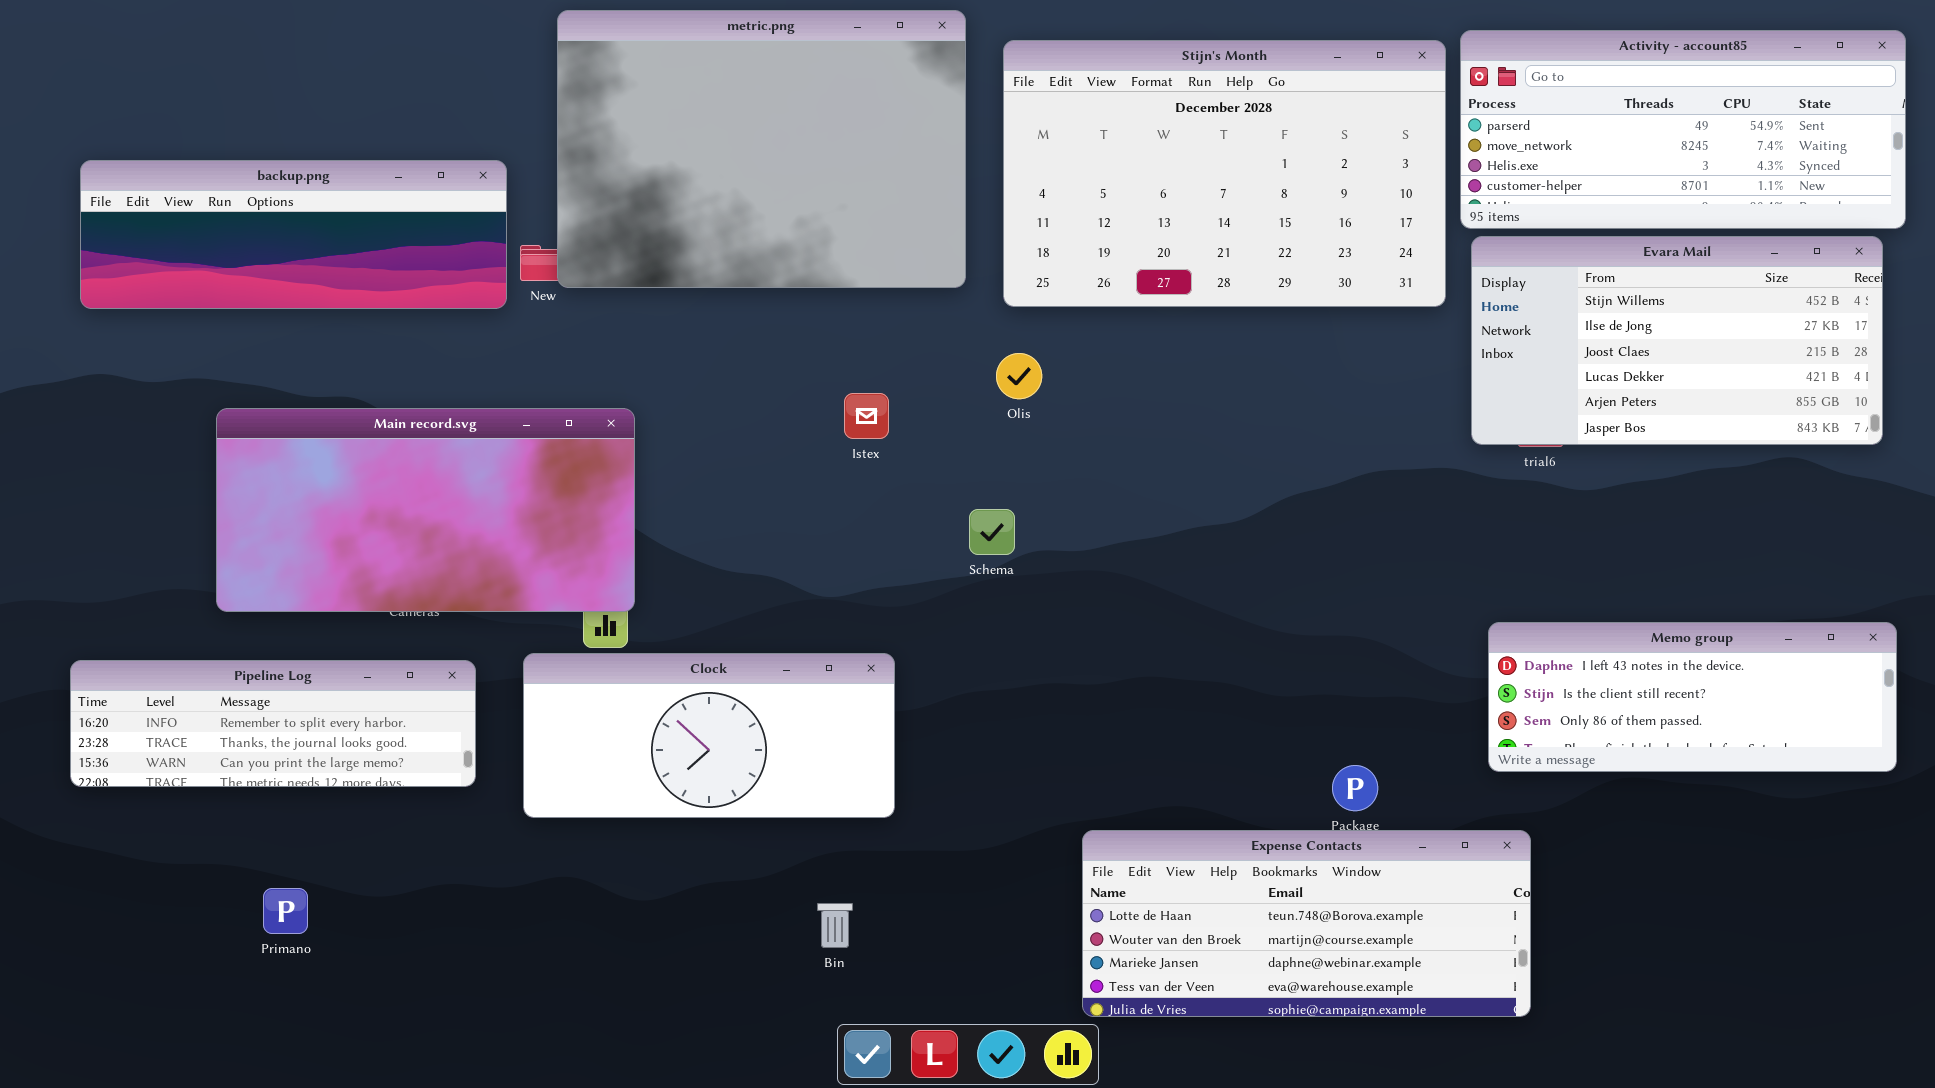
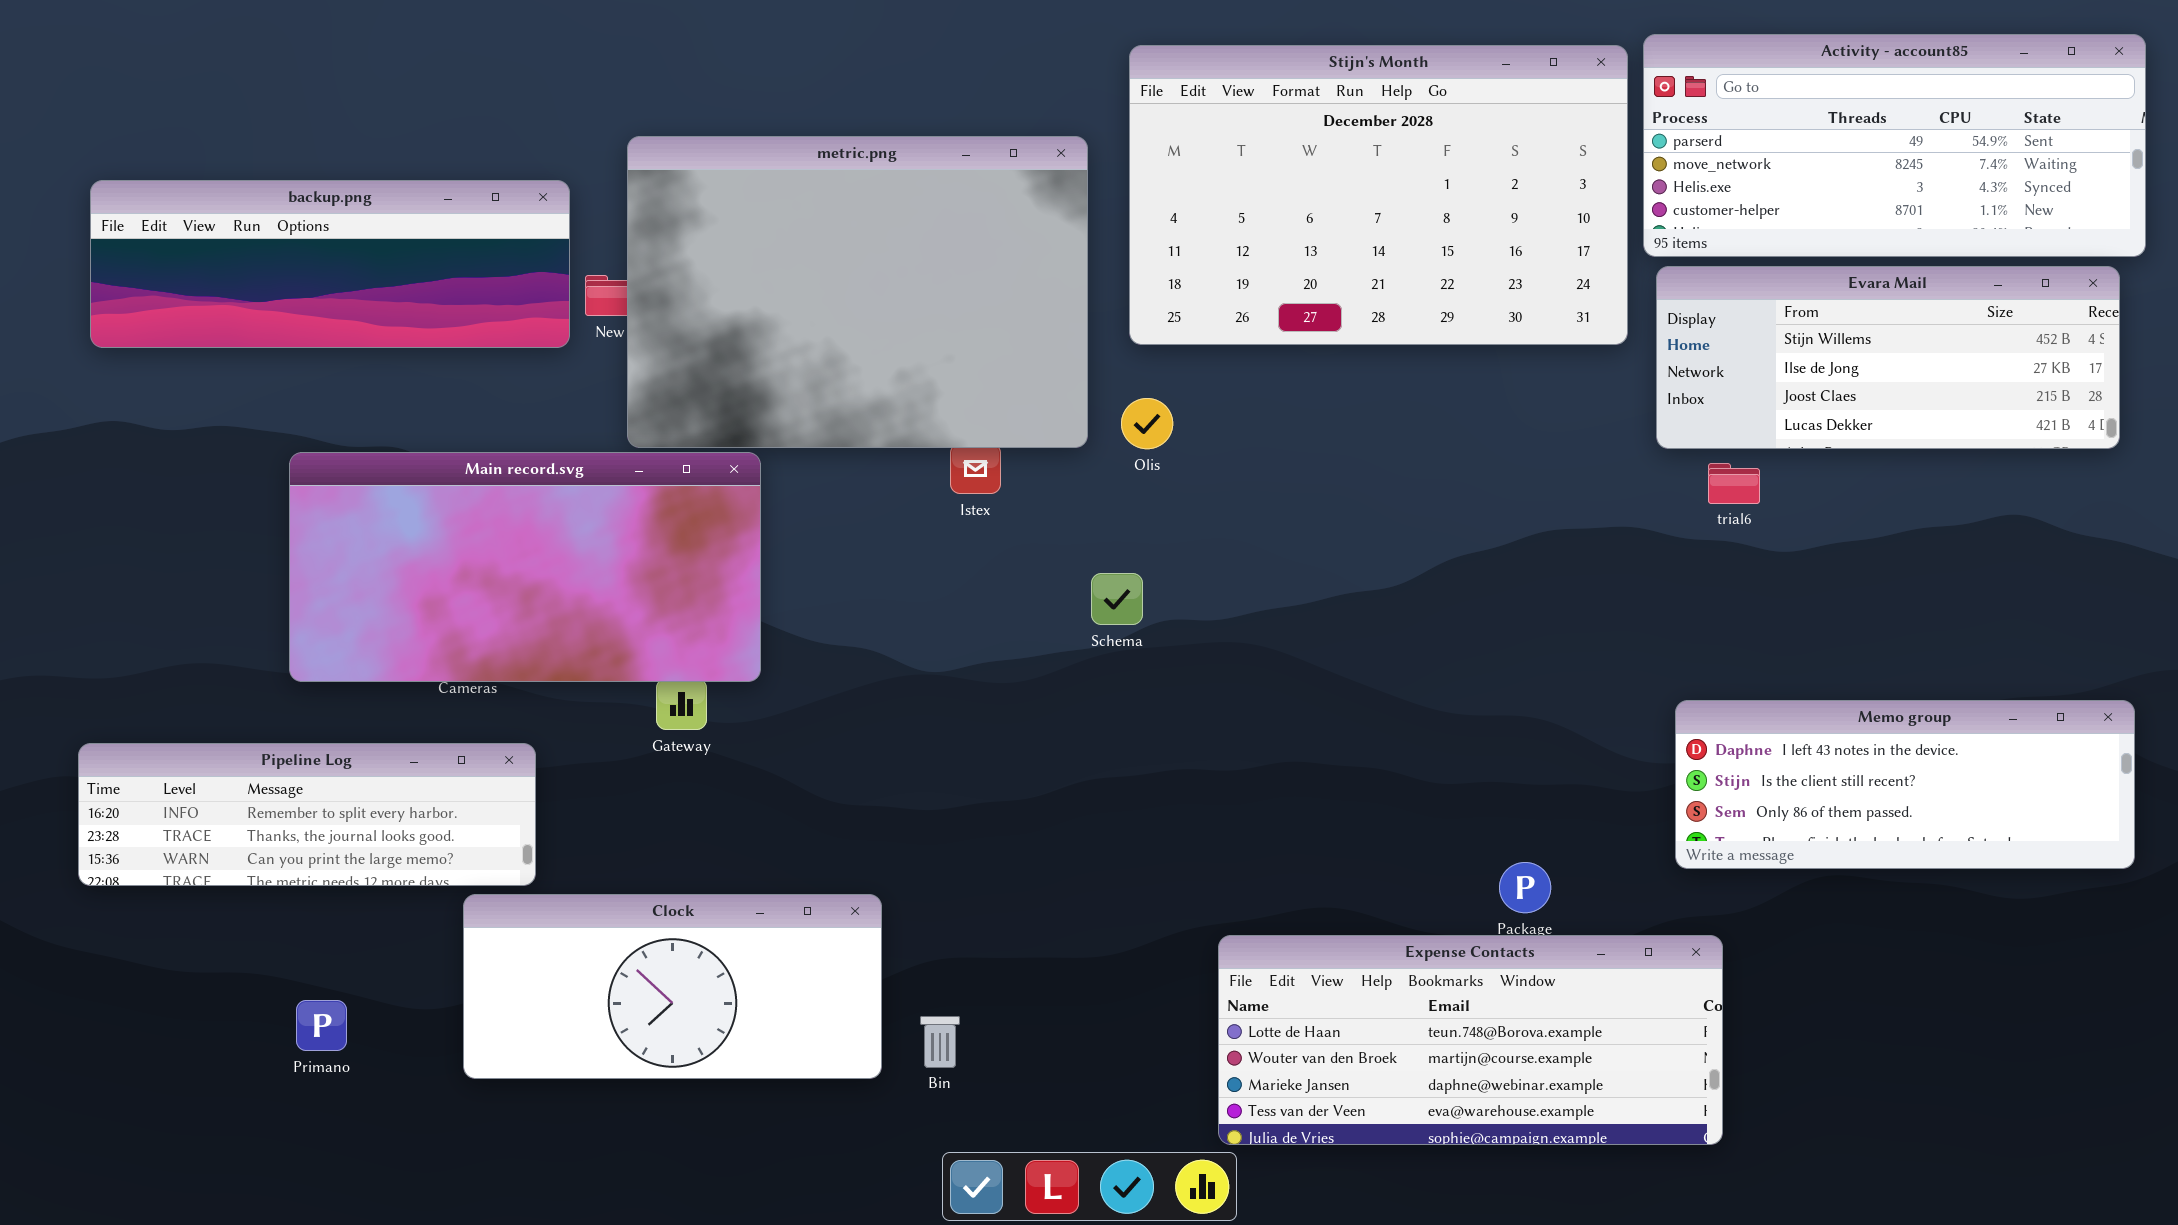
metric.png: [557,10,966,288] -> [627,136,1088,448], moved
Evara Mail: [1471,236,1883,445] -> [1656,266,2120,449], resized
Main record.svg: [216,408,635,612] -> [289,452,761,682], moved
Clock: [523,653,895,818] -> [463,894,882,1079], moved

